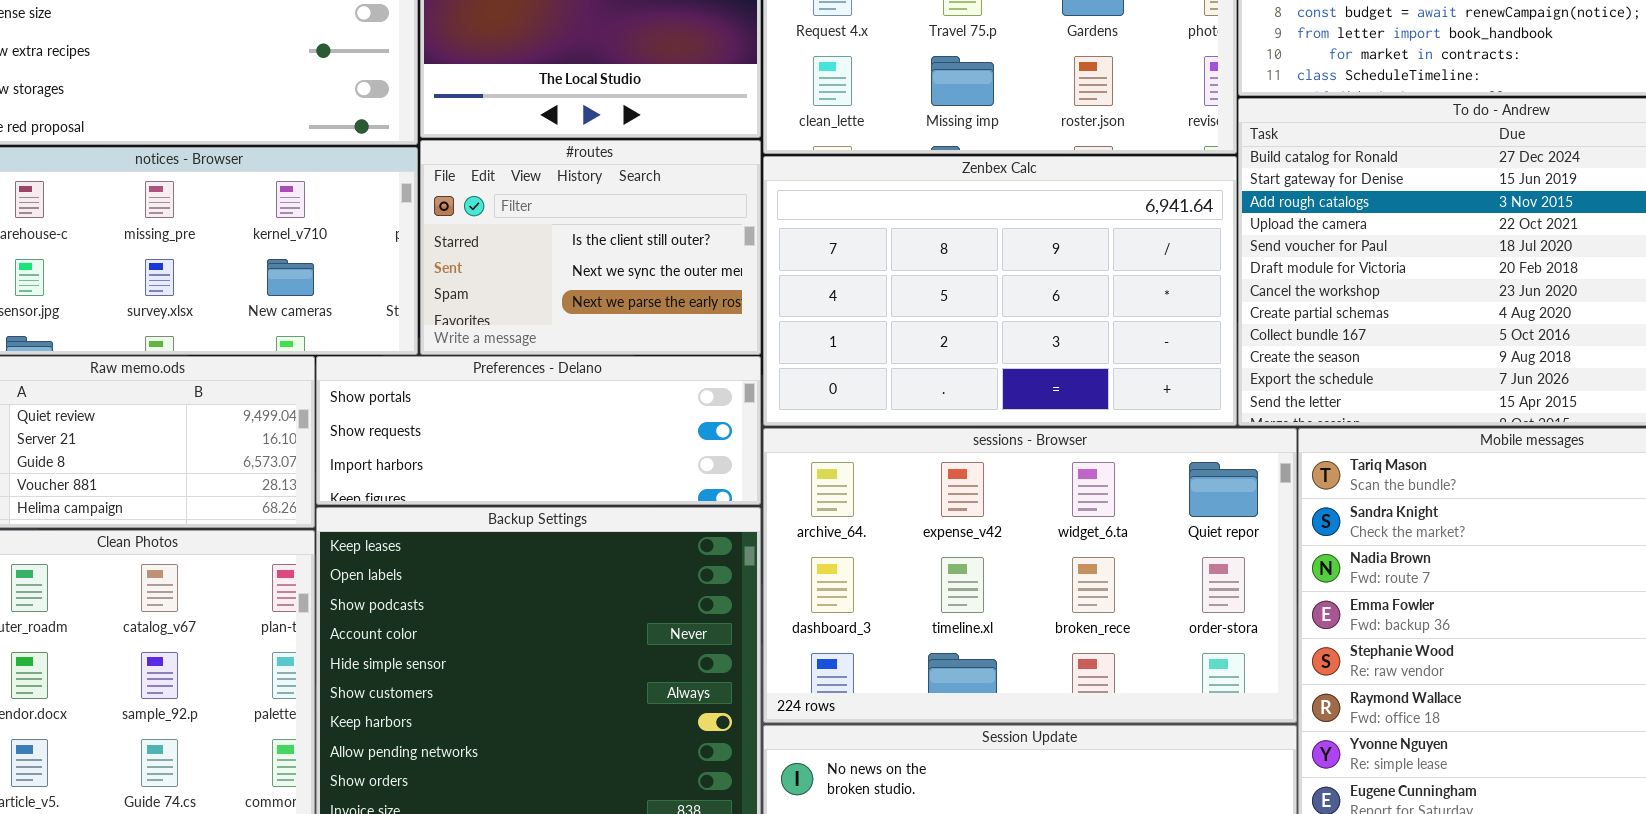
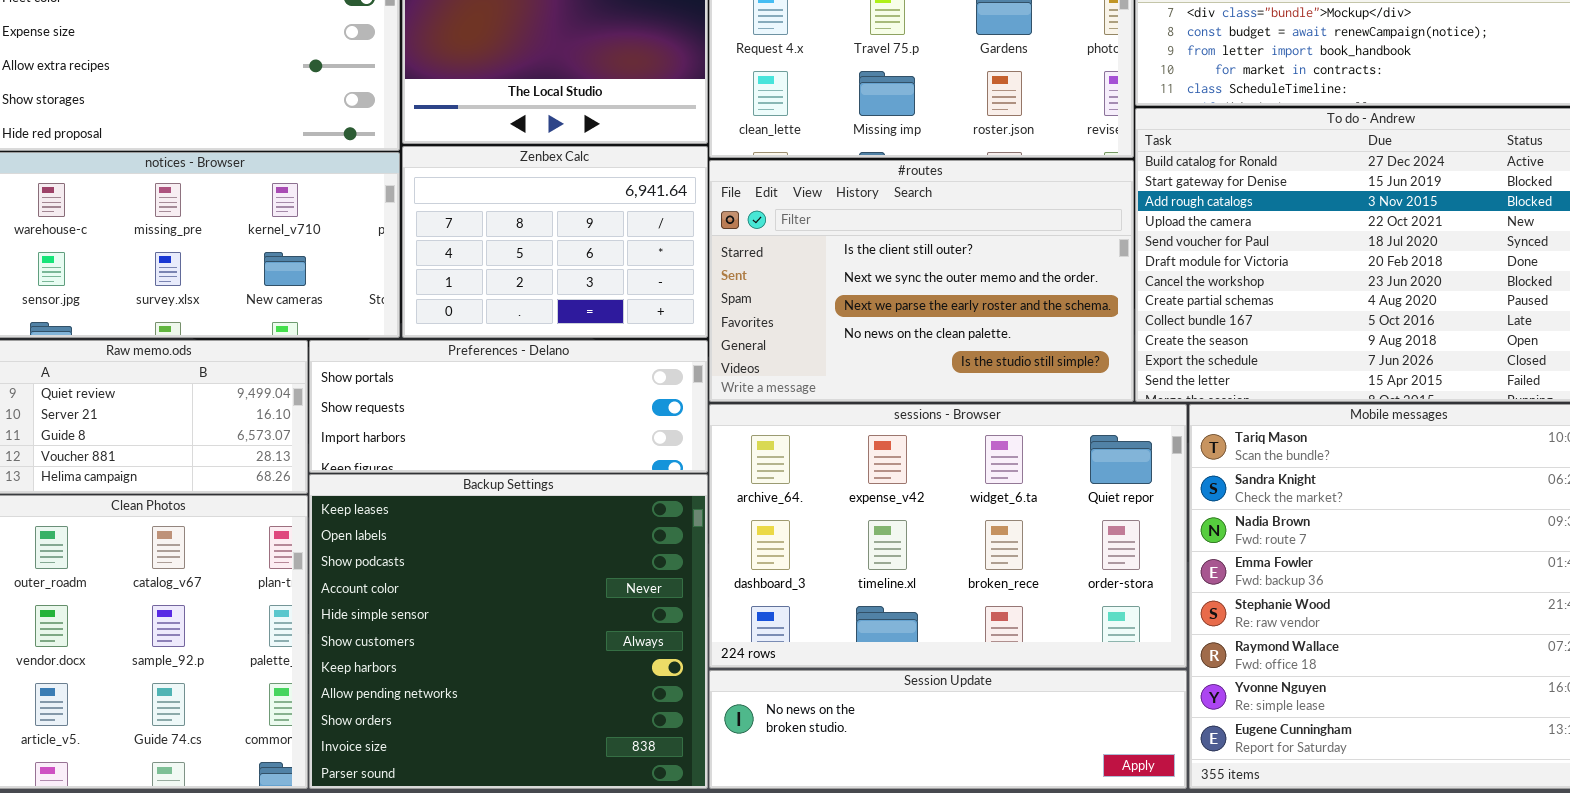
#routes: [420,140,761,355] -> [709,160,1134,402], moved, resized
Zenbex Calc: [763,156,1237,426] -> [402,146,708,338], moved, resized

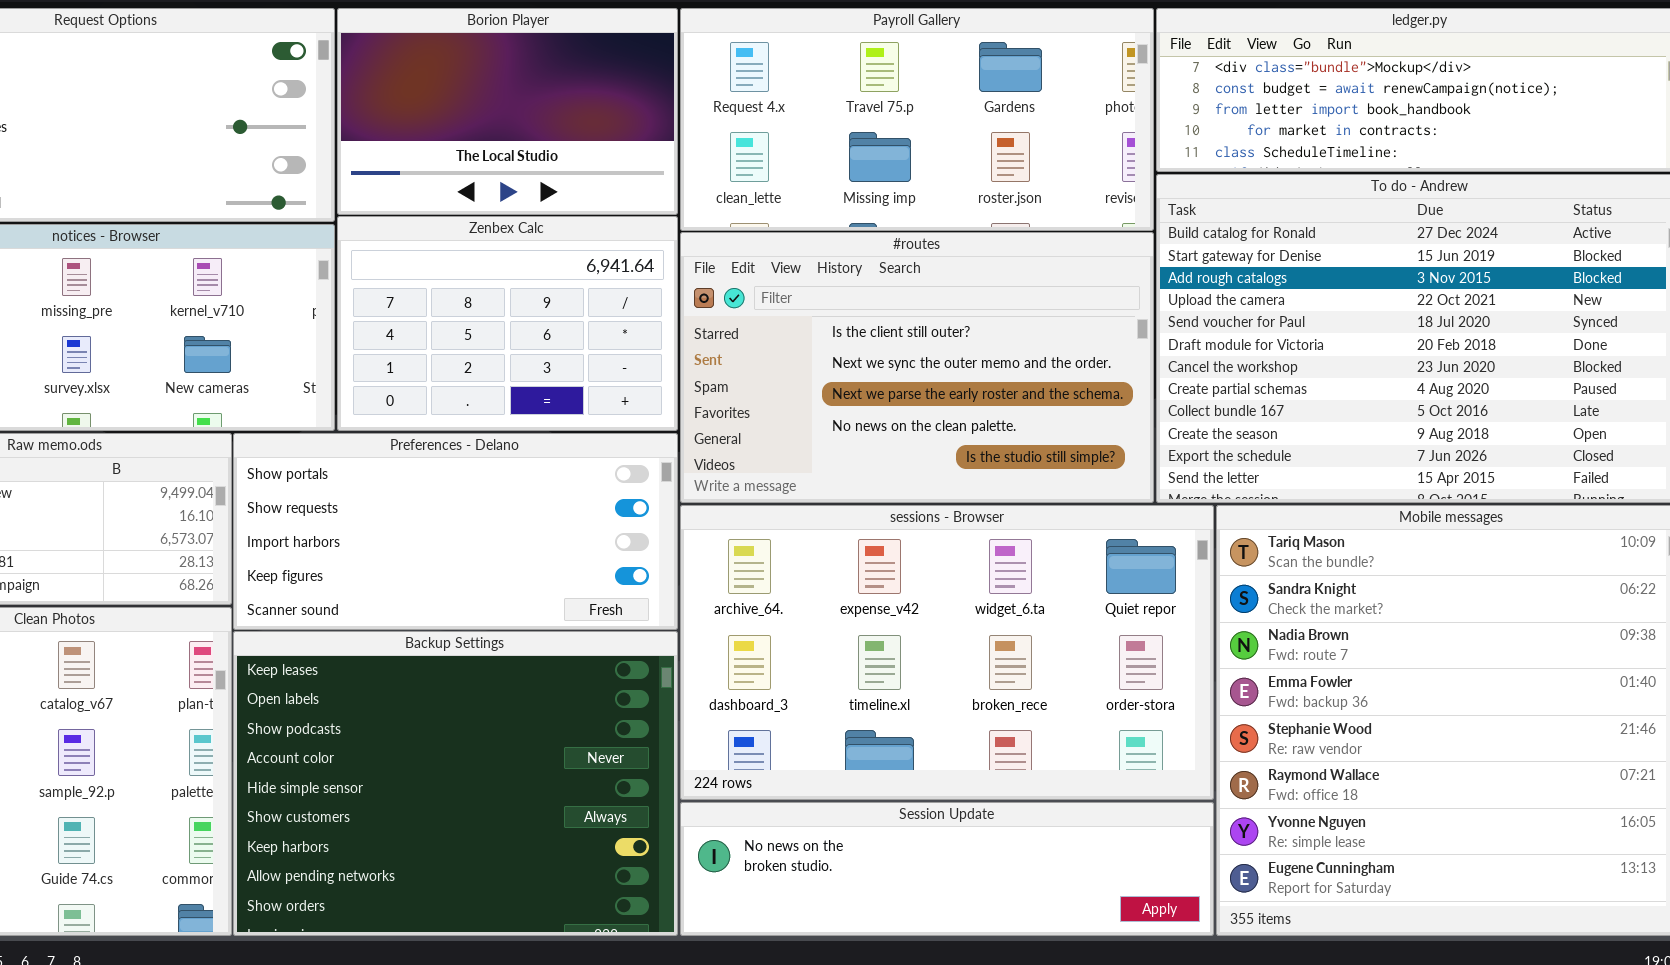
Preferences - Delano: [309,340,708,473] -> [233,433,678,630], resized
Backup Settings: [309,474,708,789] -> [233,631,678,936], resized

